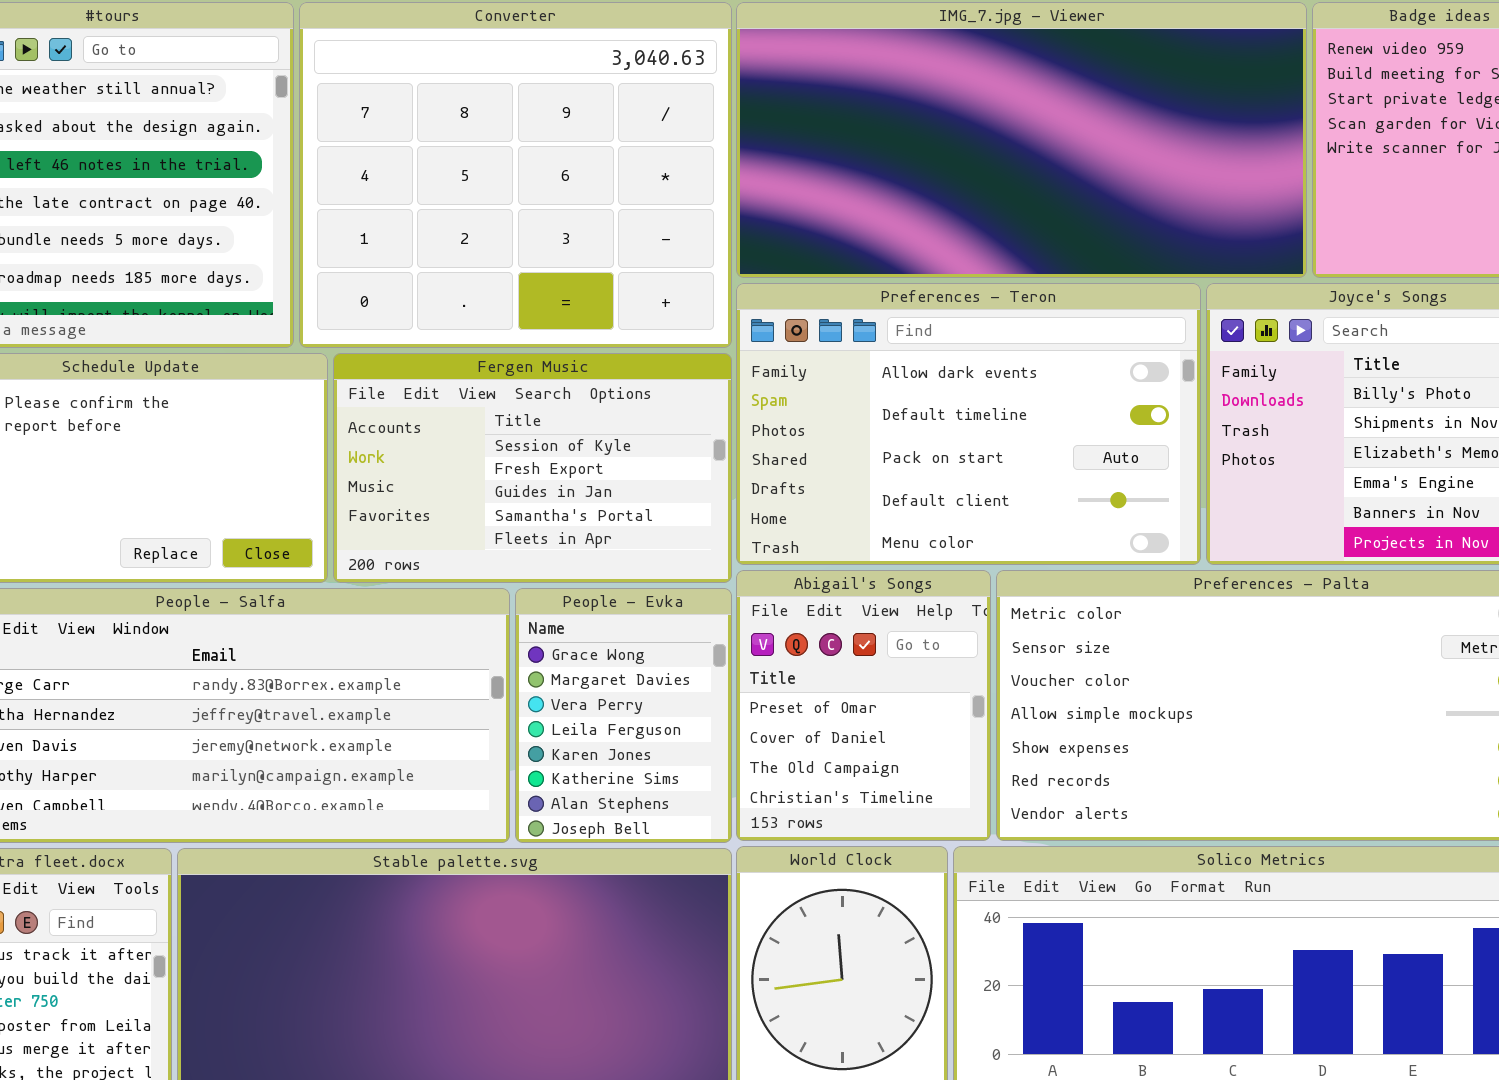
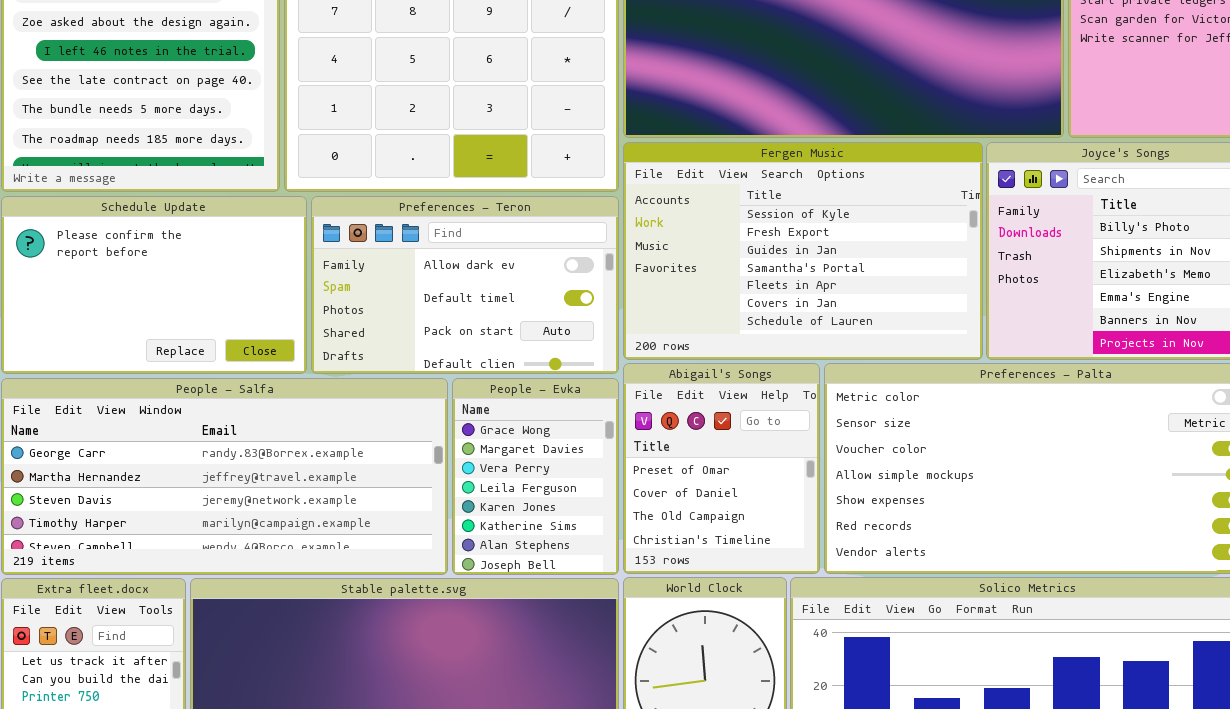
Preferences - Teron: [736,283,1201,565] -> [311,196,619,374], moved, resized
Fergen Music: [333,353,732,583] -> [623,142,983,360], moved, resized

